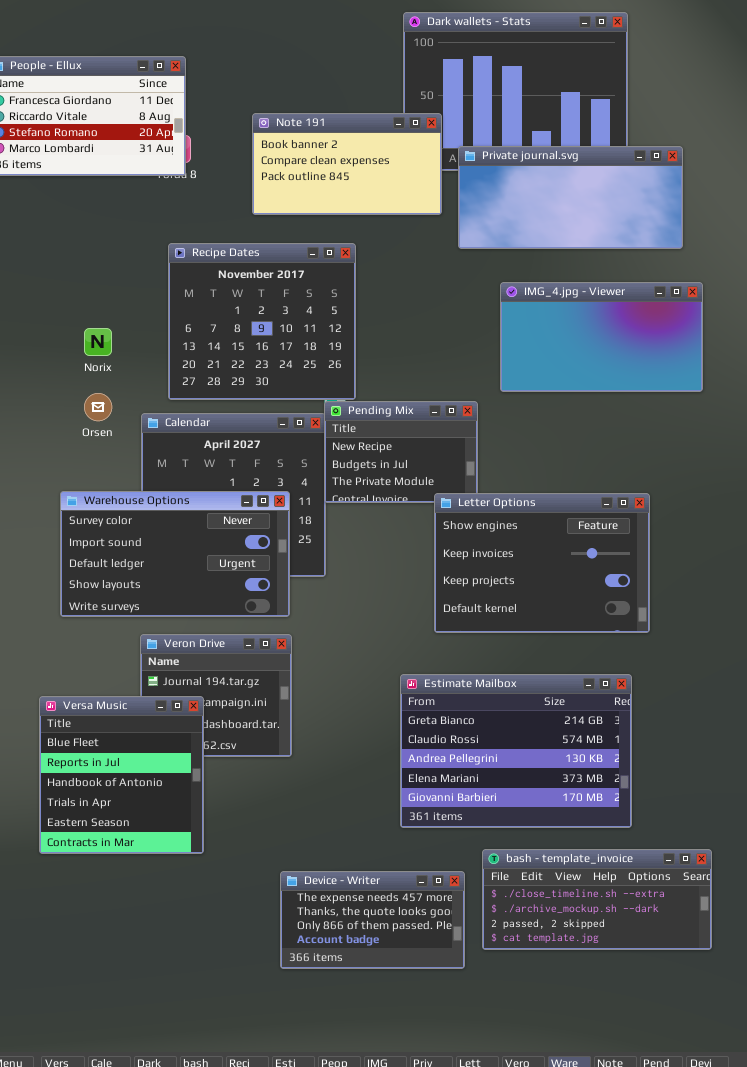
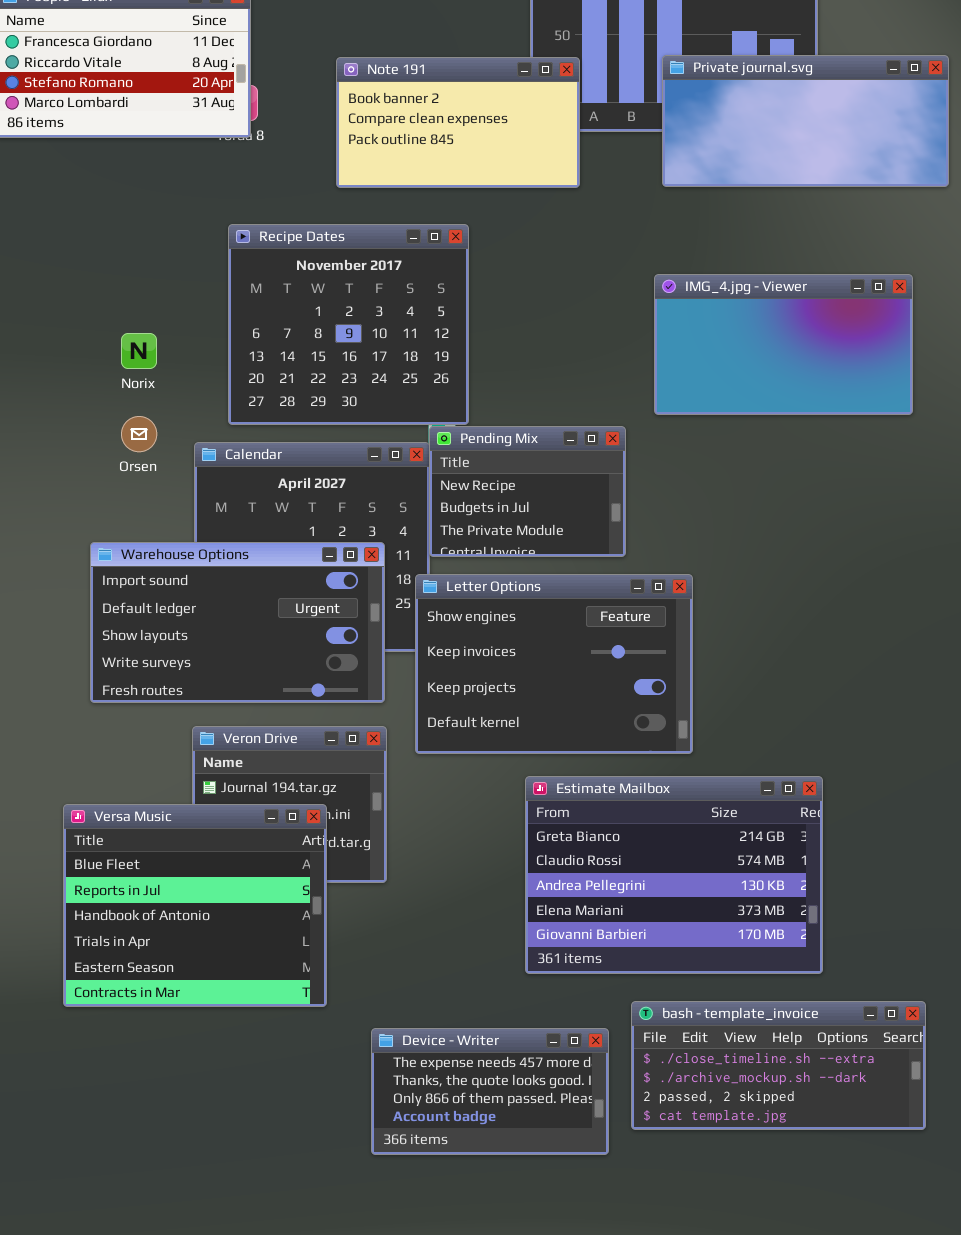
Private journal.svg: [458,146,683,249] -> [662,55,949,187], moved
Warehouse Options: [60,491,290,617] -> [90,542,385,703], scrolled down 1 row
Letter Options: [434,493,650,633] -> [415,574,693,754], moved
Versa Music: [39,696,204,854] -> [63,804,327,1007], resized

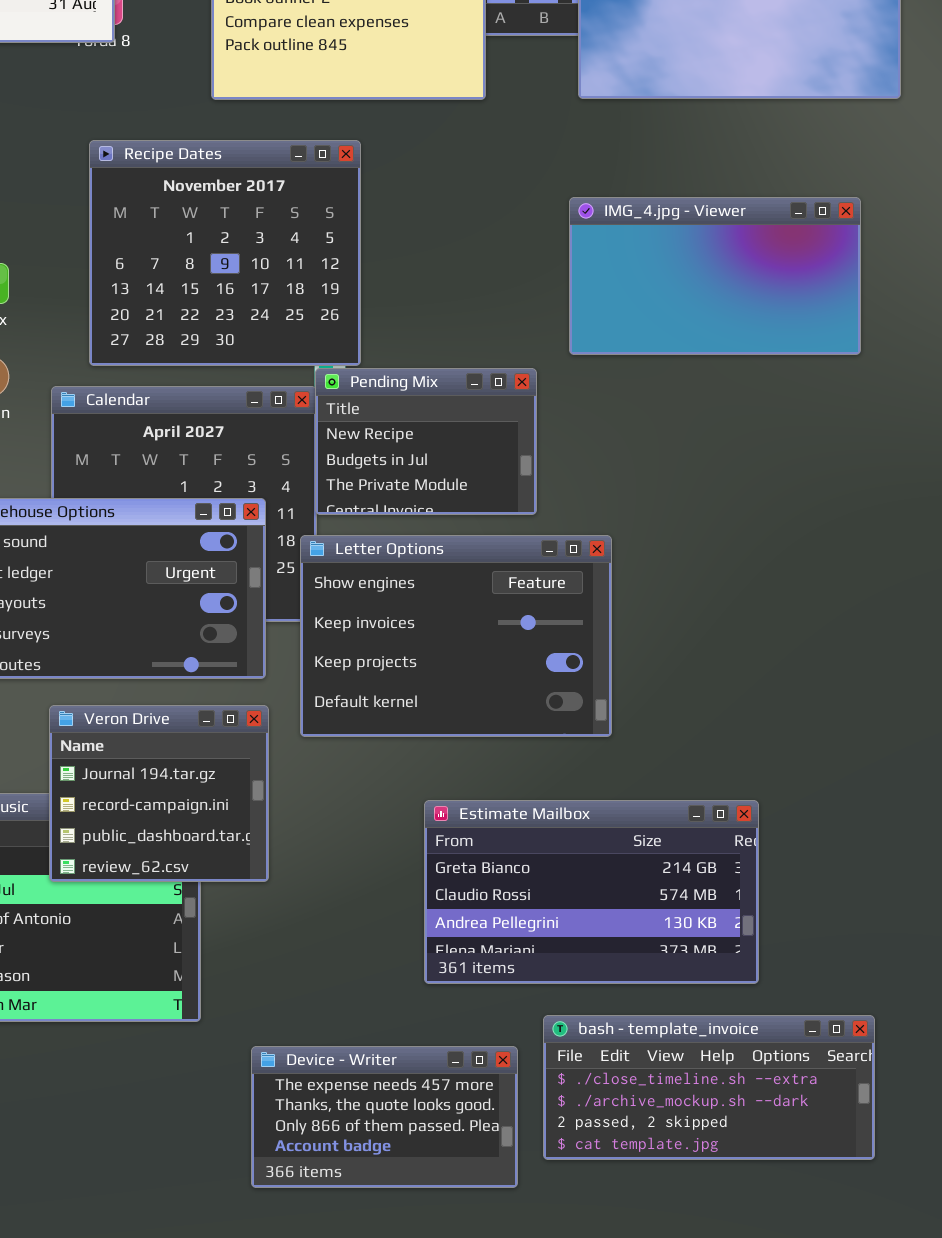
Veron Drive: [192,726,387,883] -> [49,705,269,882], raised
Estimate Mailbox: [525,776,823,974] -> [424,800,759,984], resized

